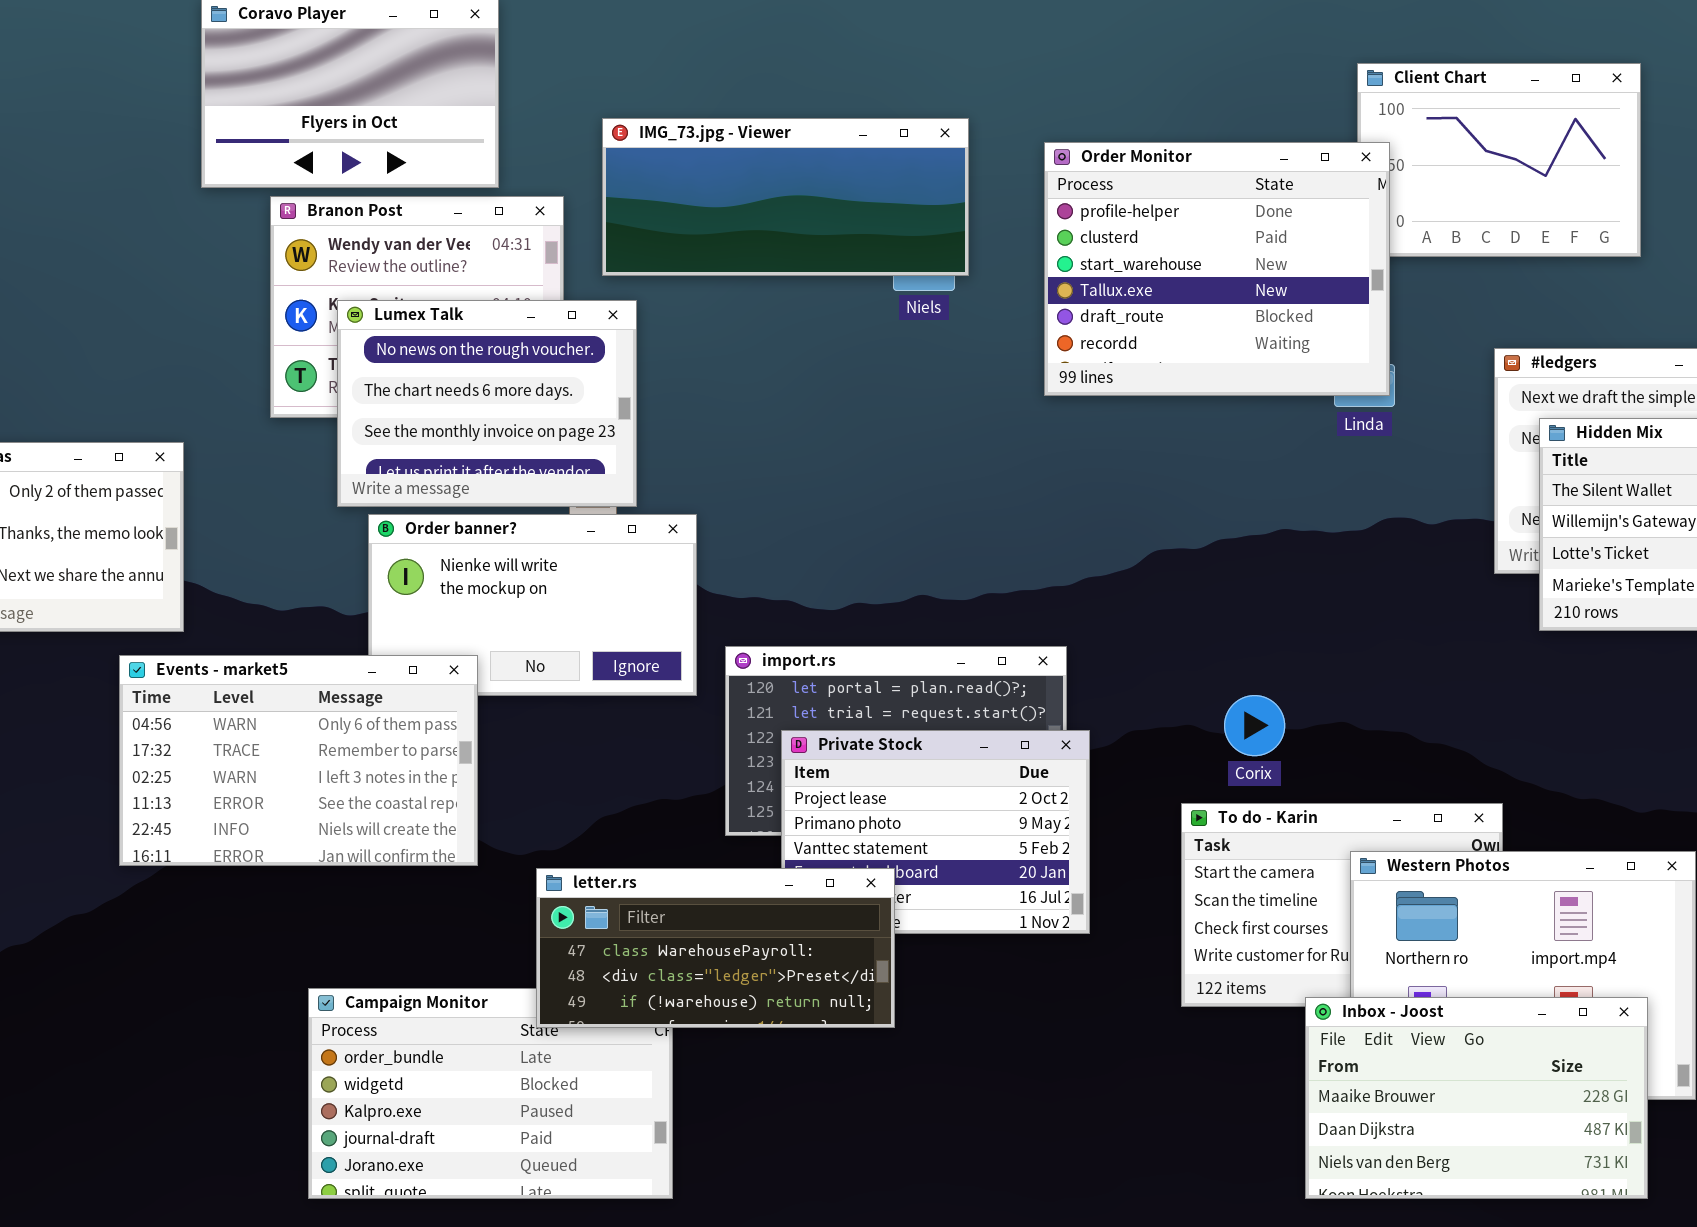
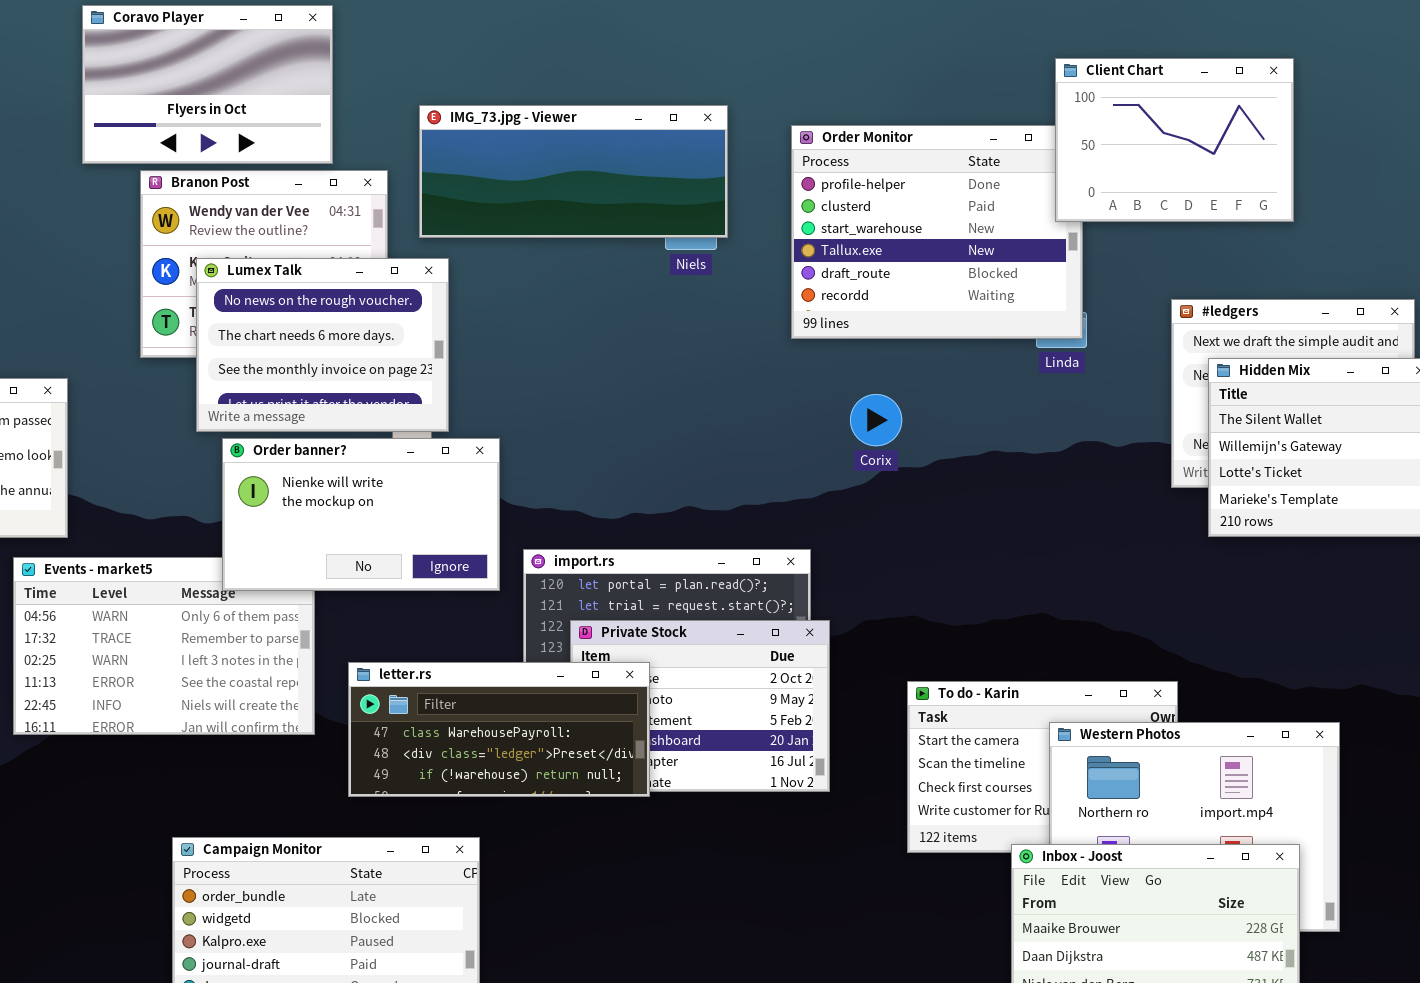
Client Chart: [1357,63,1641,257] -> [1055,58,1294,222], raised
Order banner?: [368,514,697,696] -> [222,438,500,591], raised
Corix: [1224,695,1285,756] -> [850,394,902,446], moved
letter.rs: [536,868,895,1028] -> [348,662,650,797], moved

